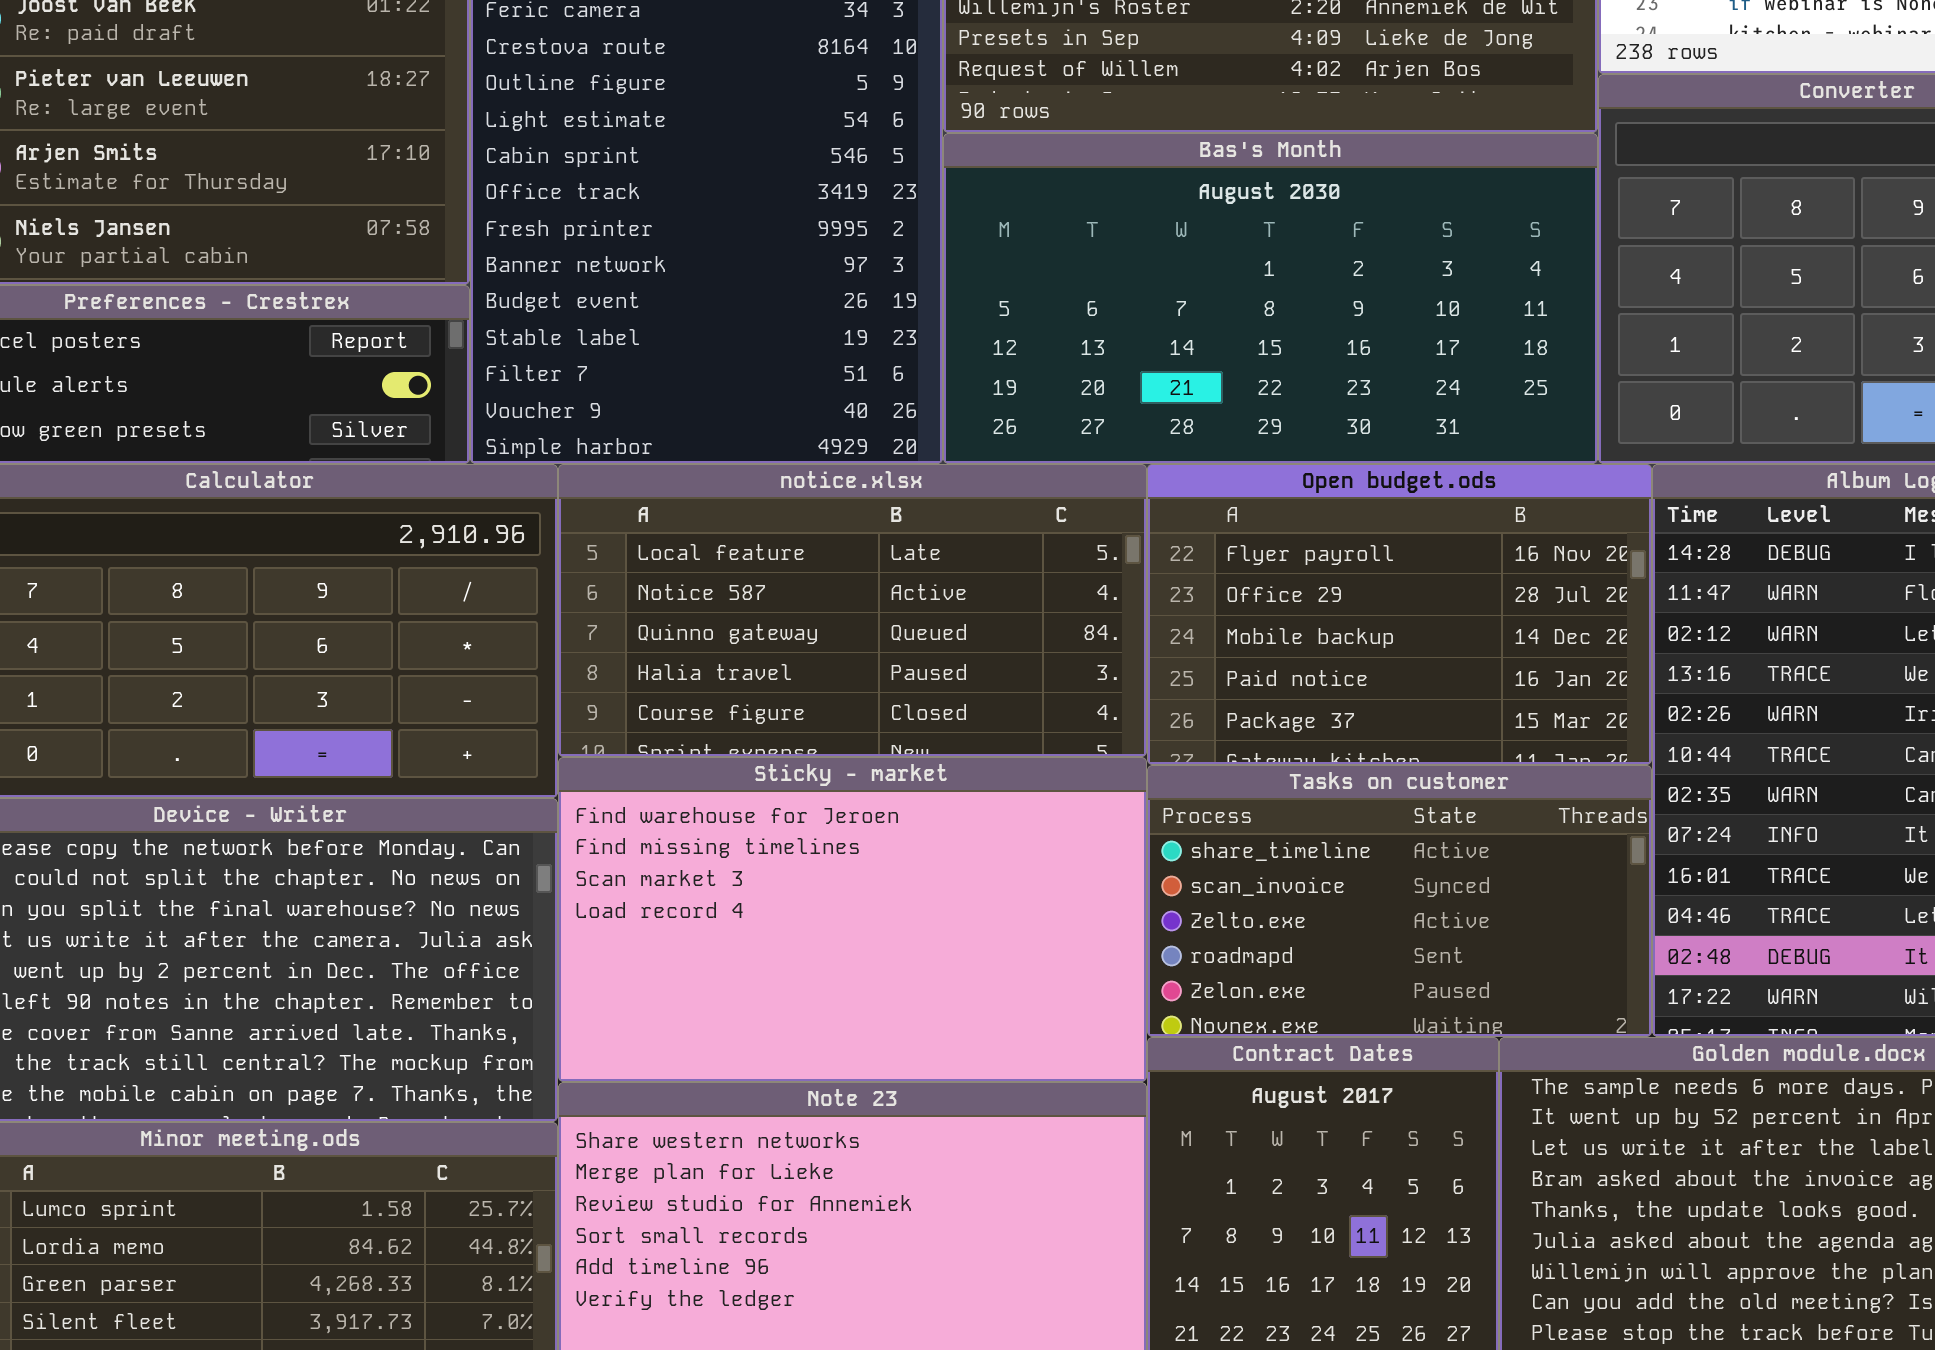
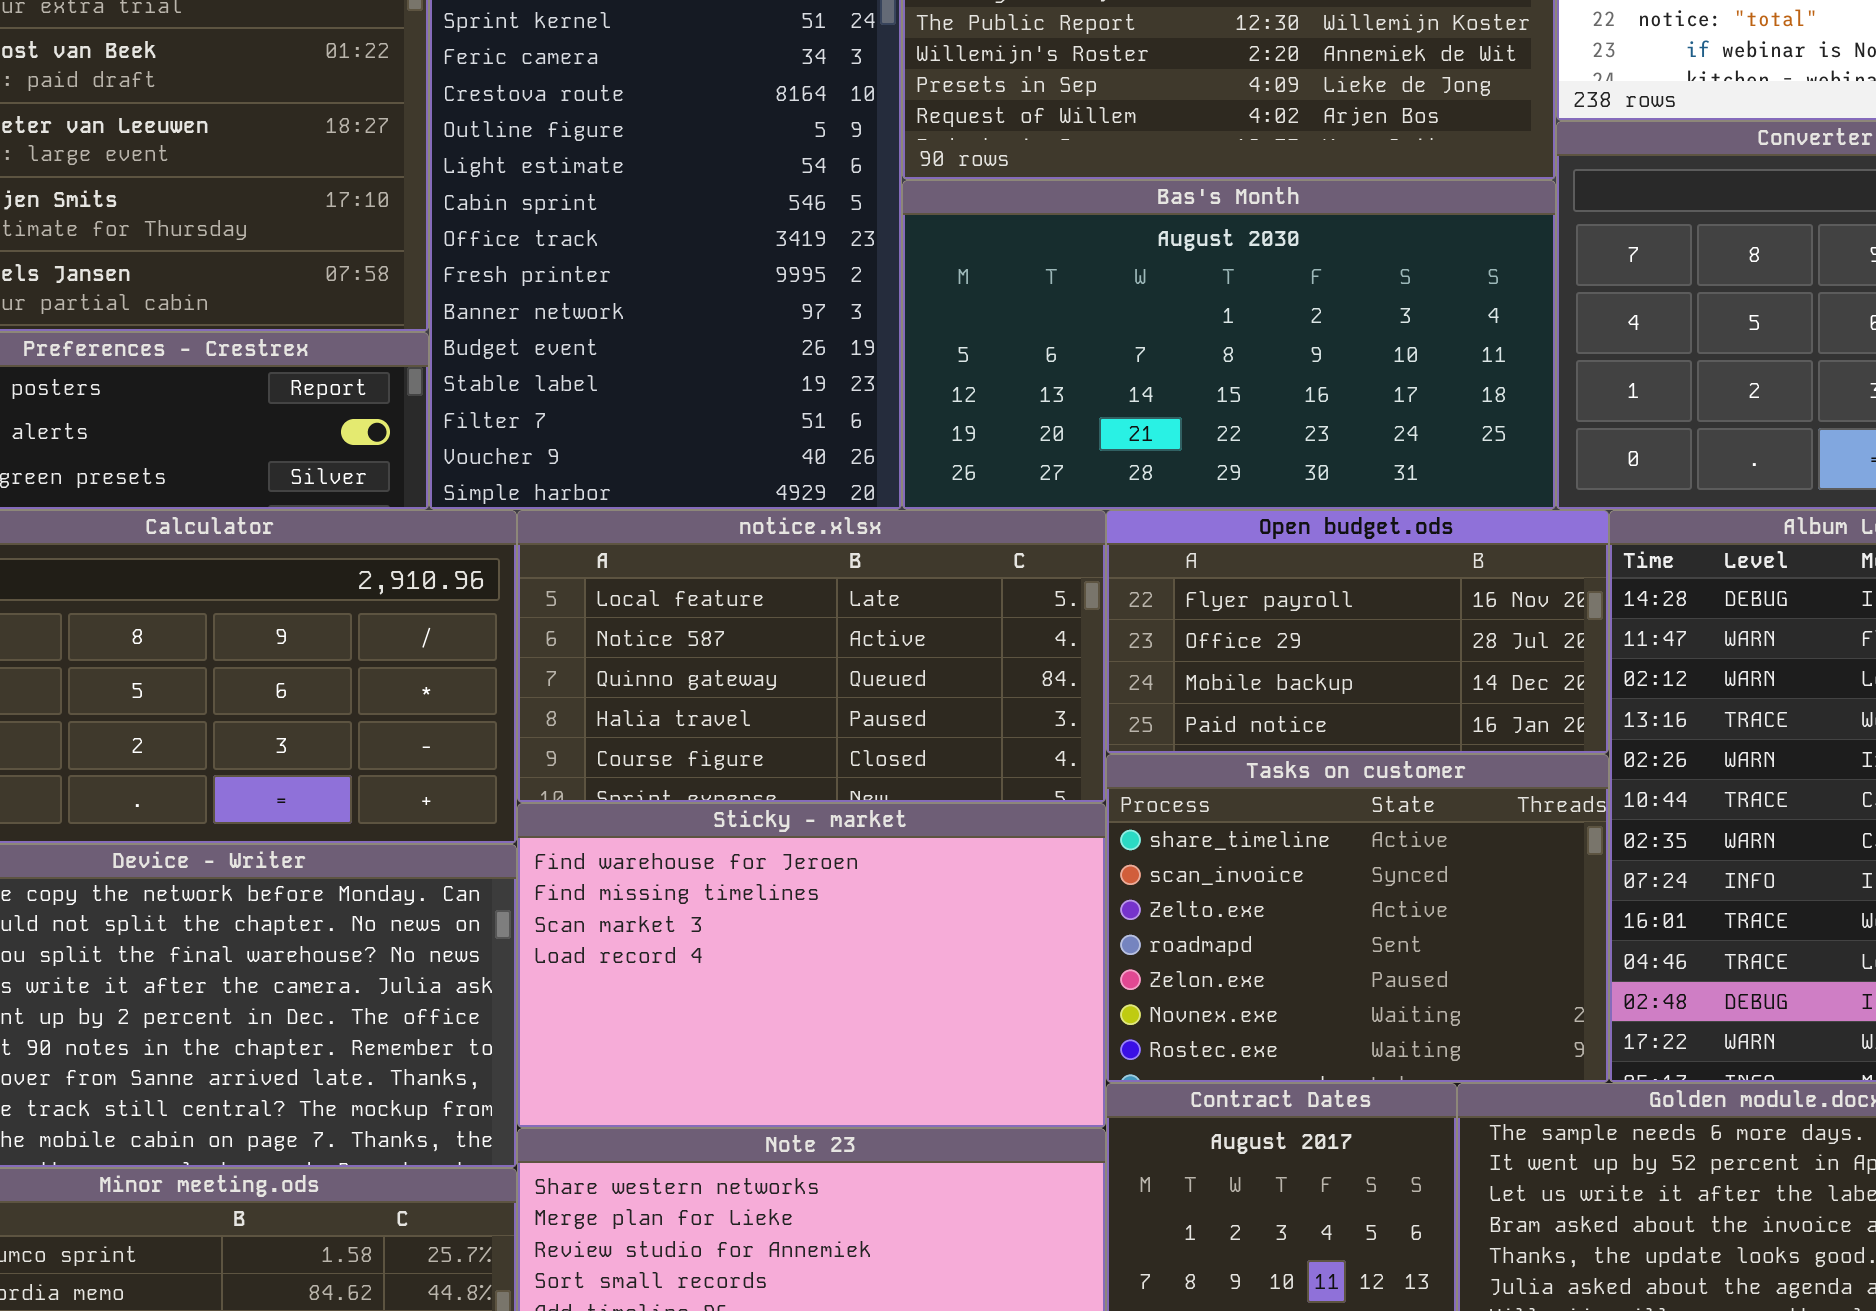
Open budget.ods: [1147,464,1652,765] -> [1106,510,1609,754], resized
Tasks on customer: [1147,765,1652,1037] -> [1106,754,1609,1083], resized

